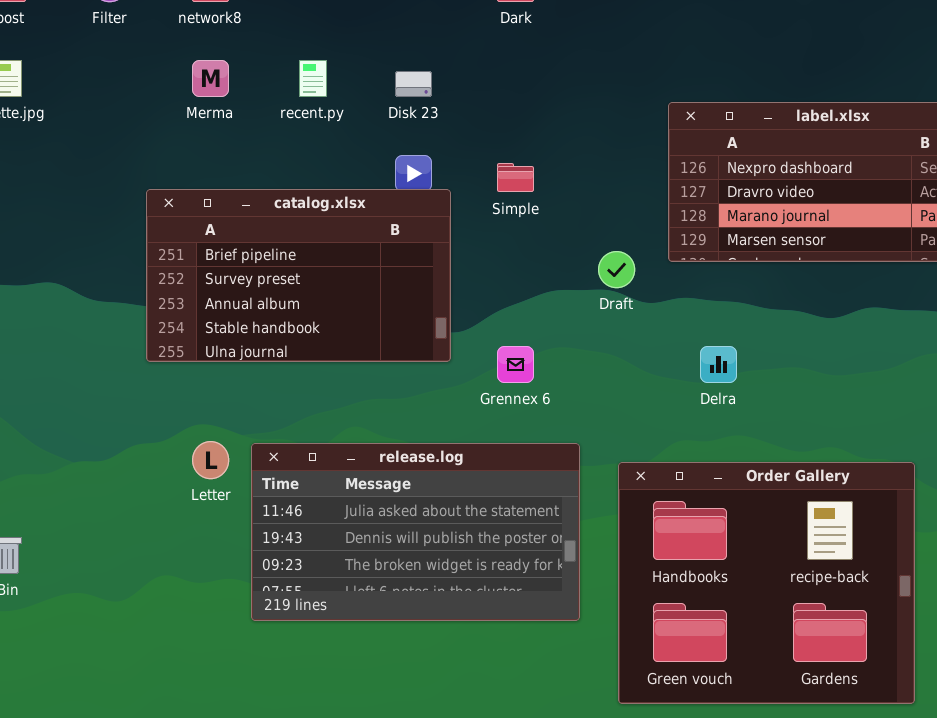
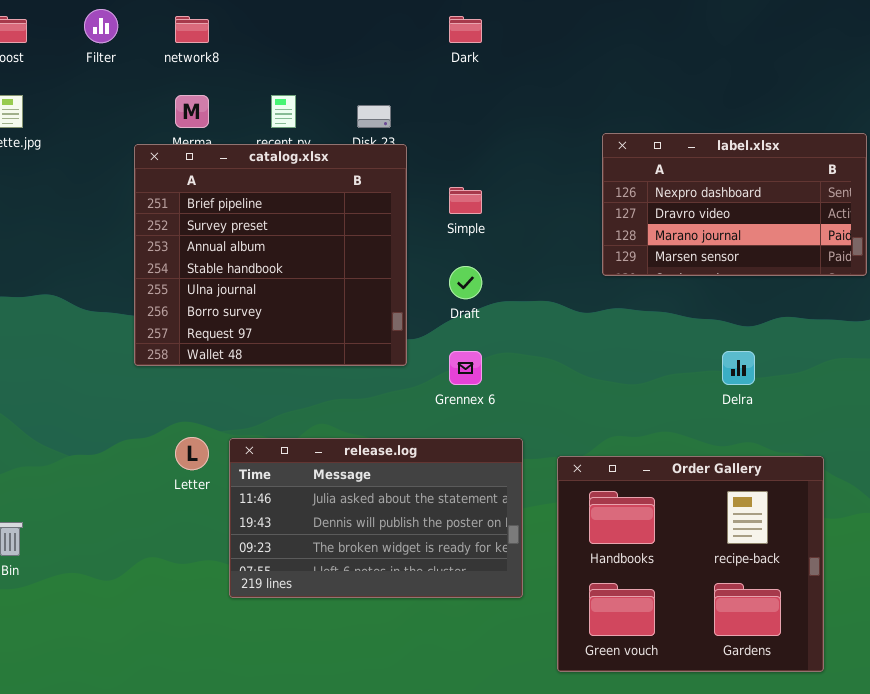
catalog.xlsx: [146,189,451,362] -> [134,144,407,366], resized
Draft: [598,251,635,288] -> [449,266,482,299], moved
Delra: [700,346,737,383] -> [722,351,755,385], moved

